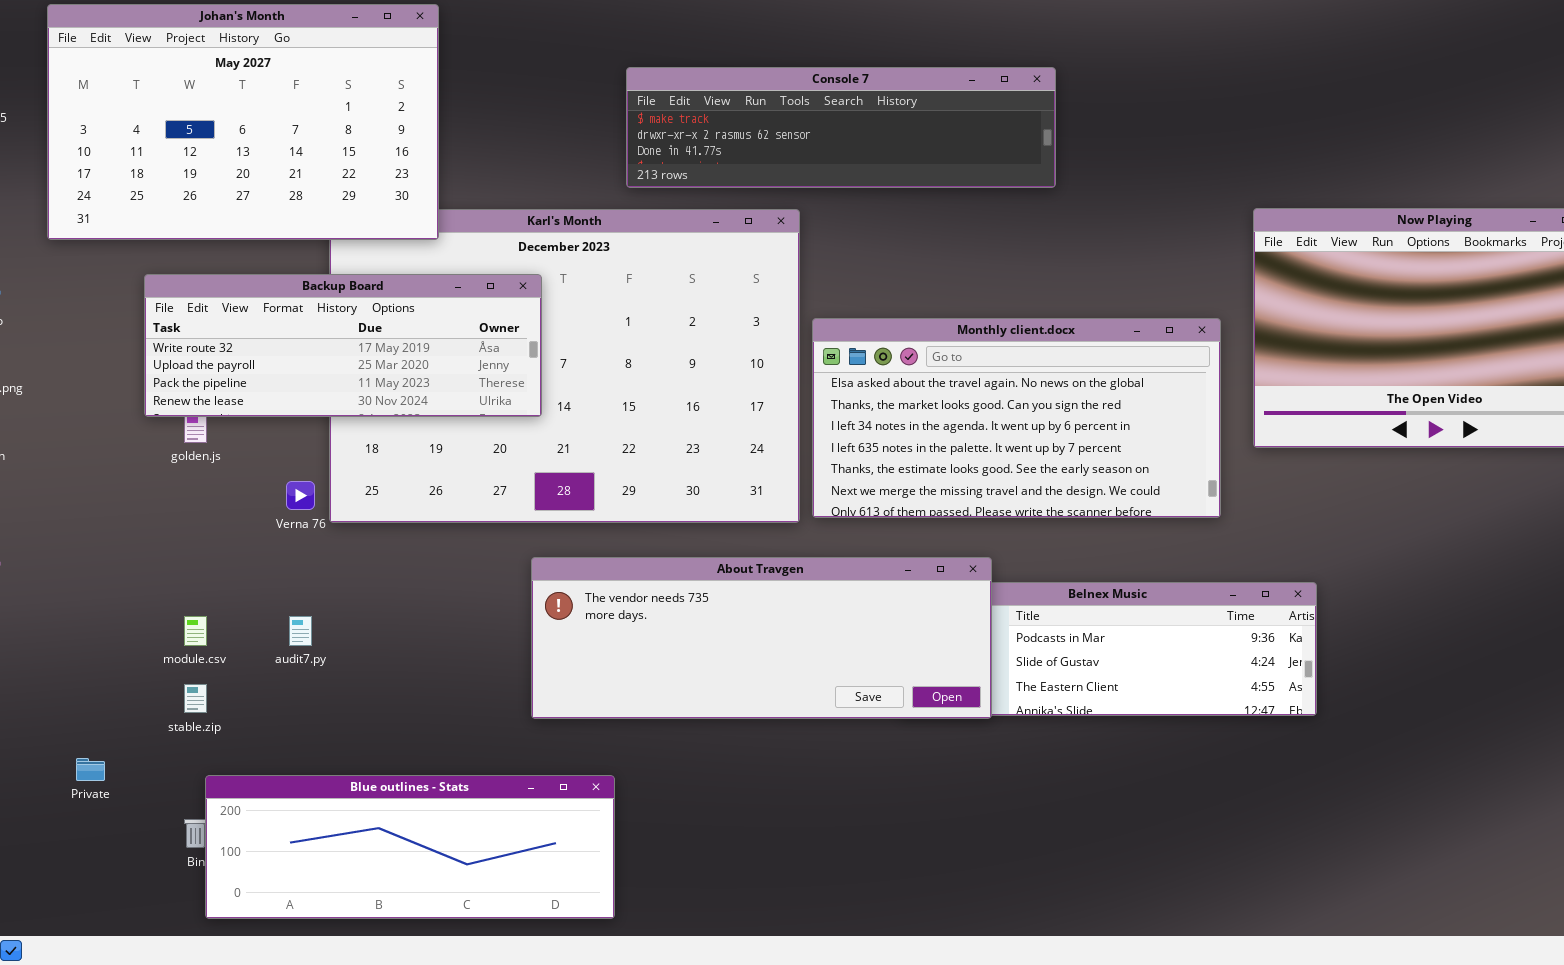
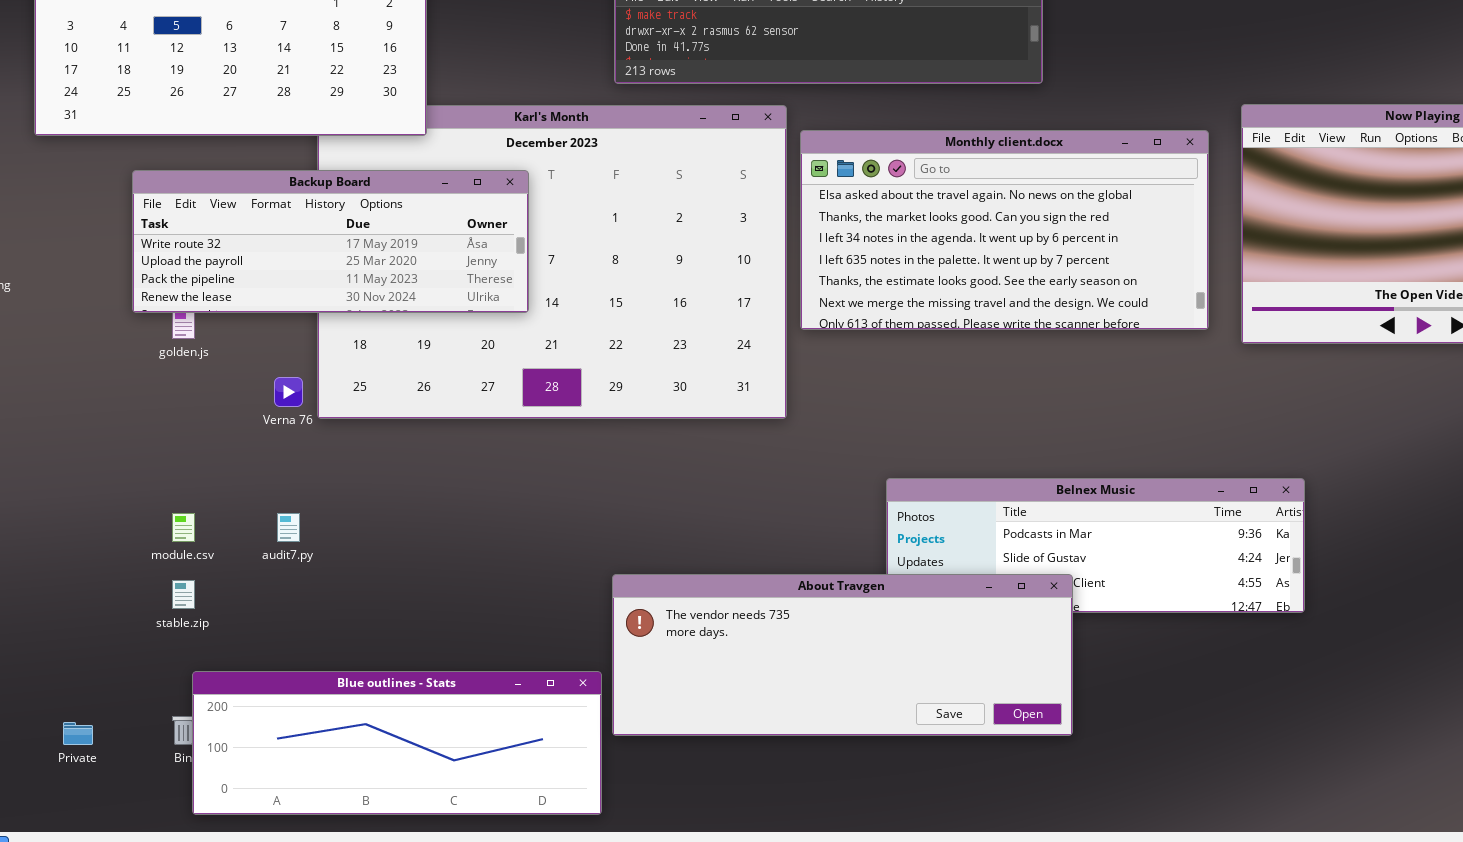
Monthly client.docx: [812,318,1221,518] -> [800,130,1209,330], moved
About Travgen: [531,557,992,719] -> [612,574,1073,736], moved
Private: [76,758,105,781] -> [63,722,93,745], moved

